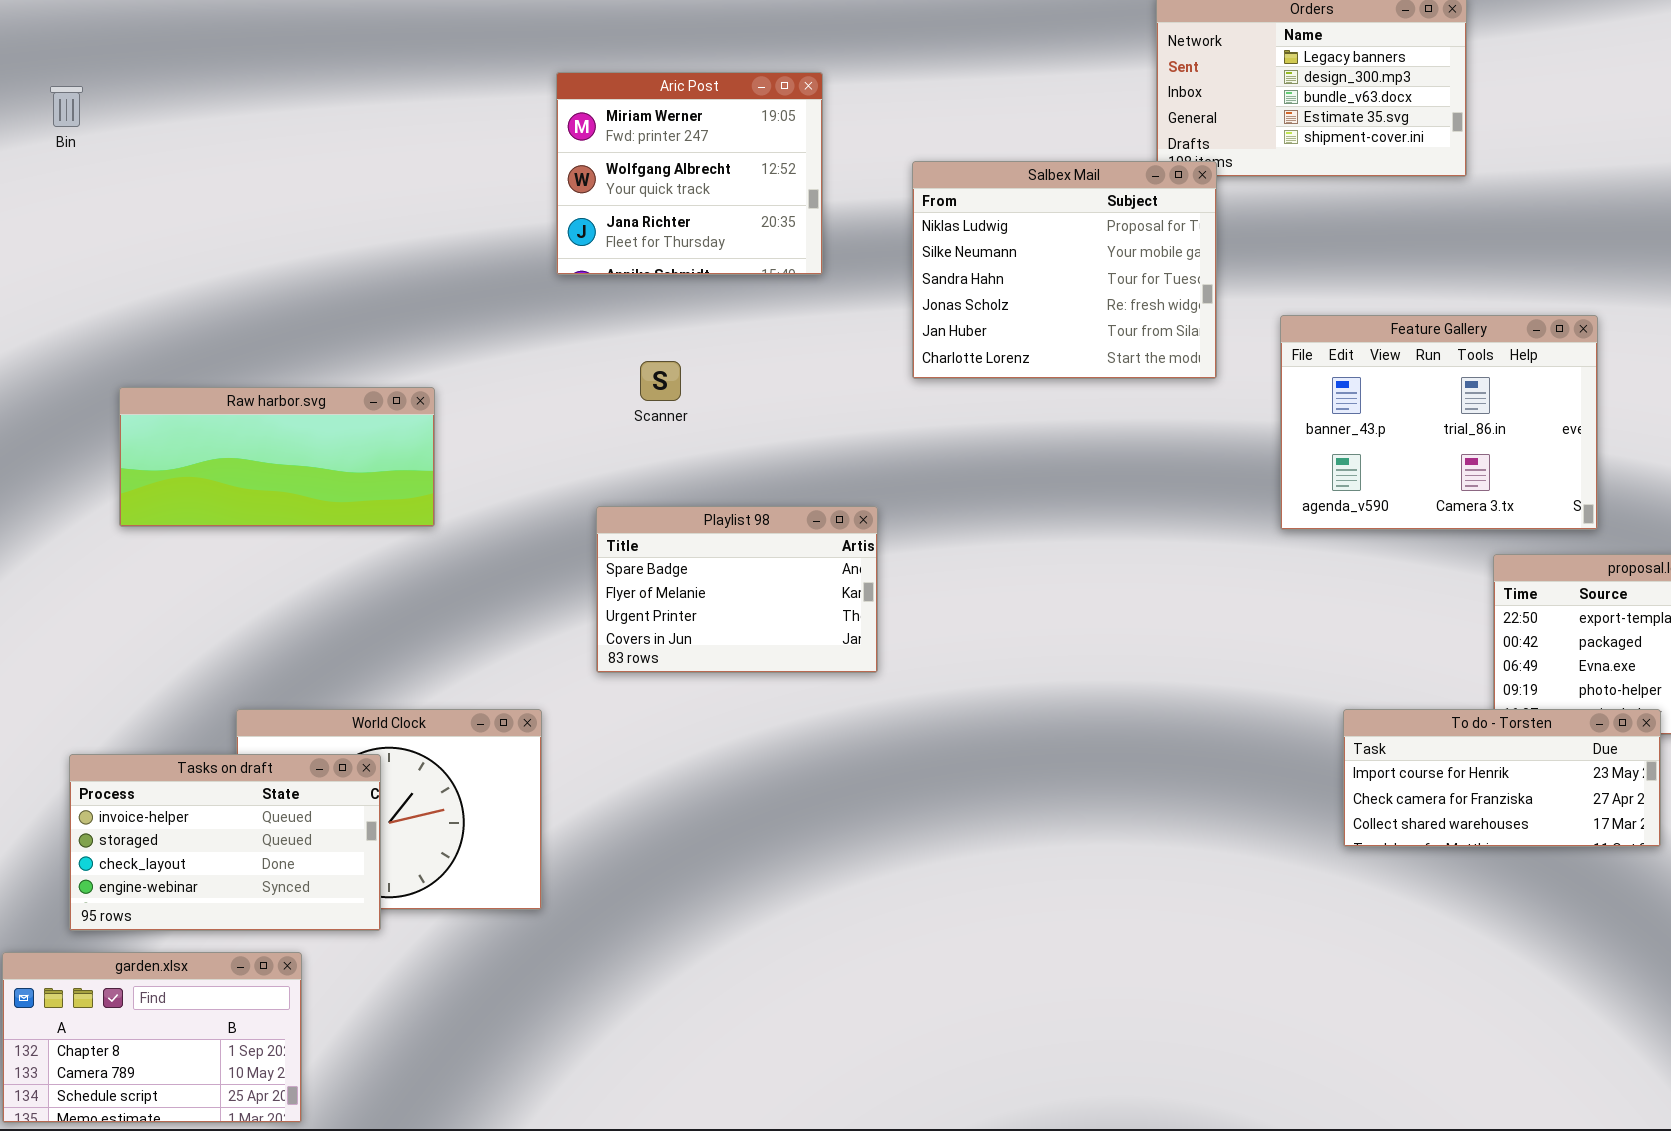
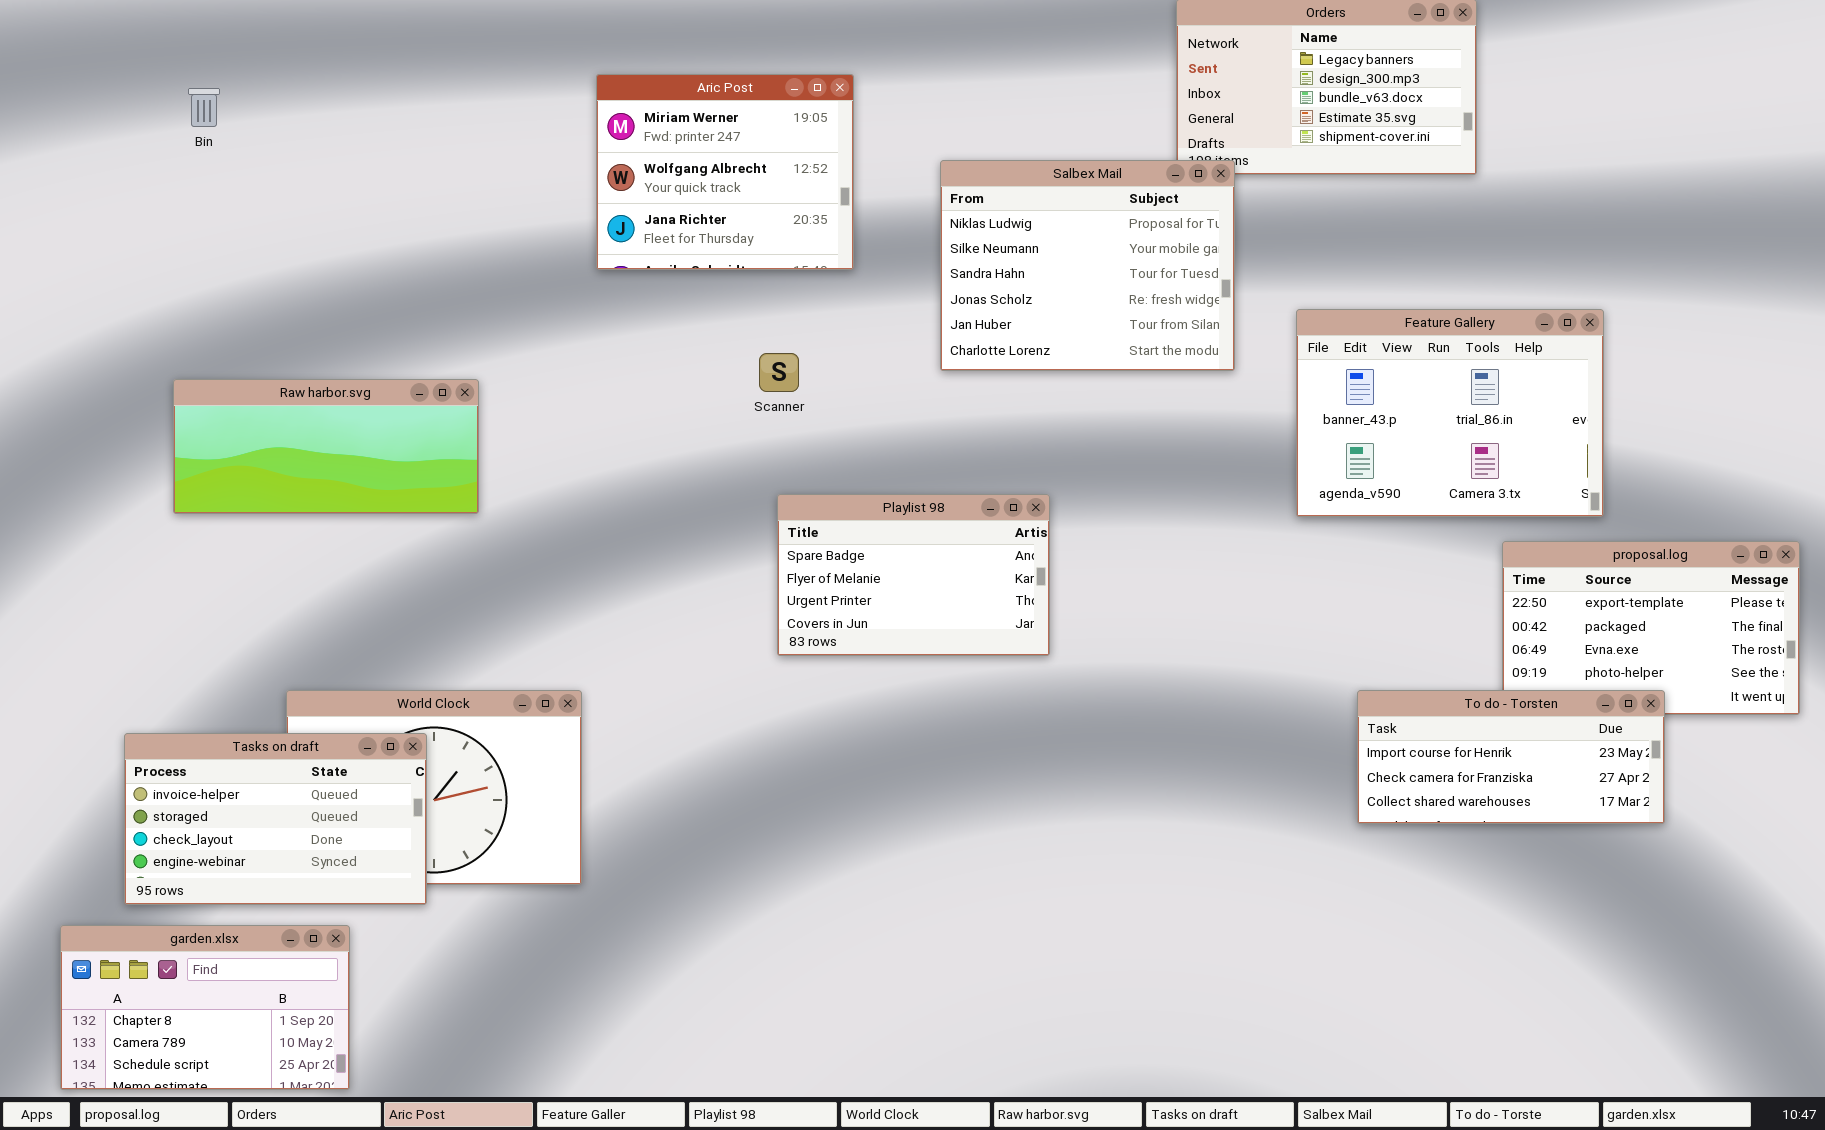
Bin: [50,86,83,127] -> [188,88,220,127], moved
Scanner: [640,361,681,401] -> [759,353,799,392], moved
Playlist 98: [596,506,878,673] -> [777,494,1050,656], moved

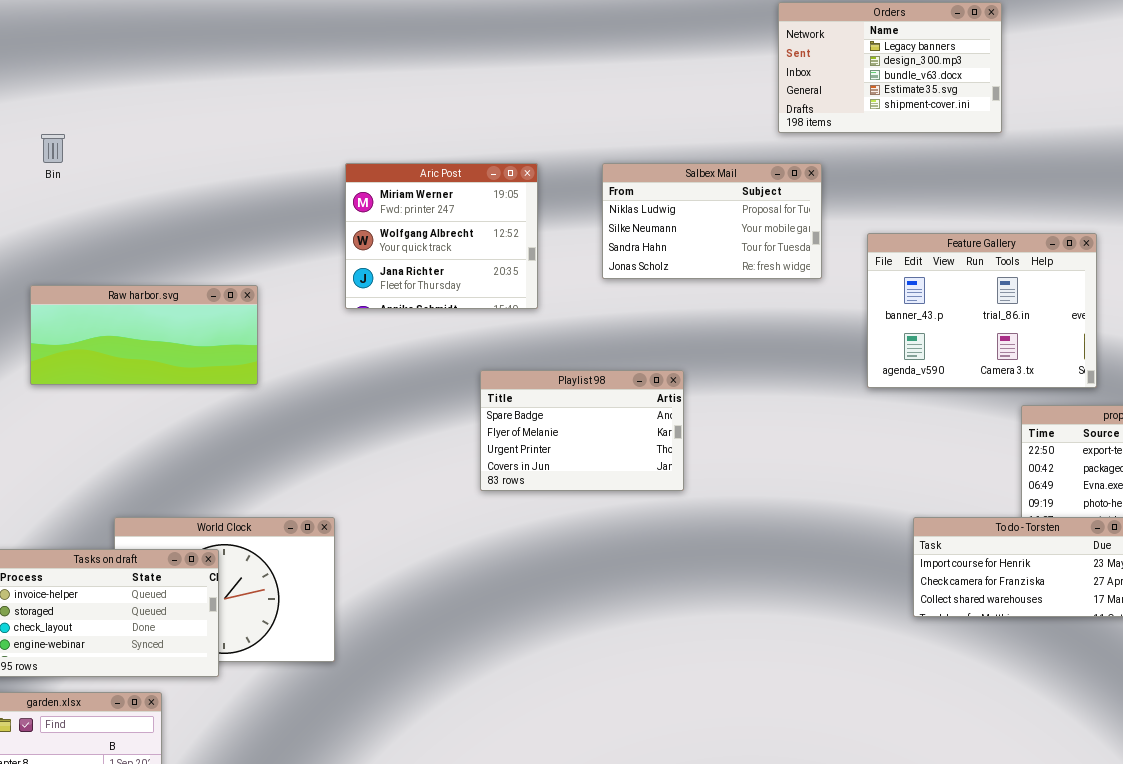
Aric Post: [596,74,854,270] -> [345,163,538,309], moved
Bin: [188,88,220,127] -> [41,134,65,163], moved
Salbex Mail: [940,160,1235,371] -> [602,163,822,279], resized

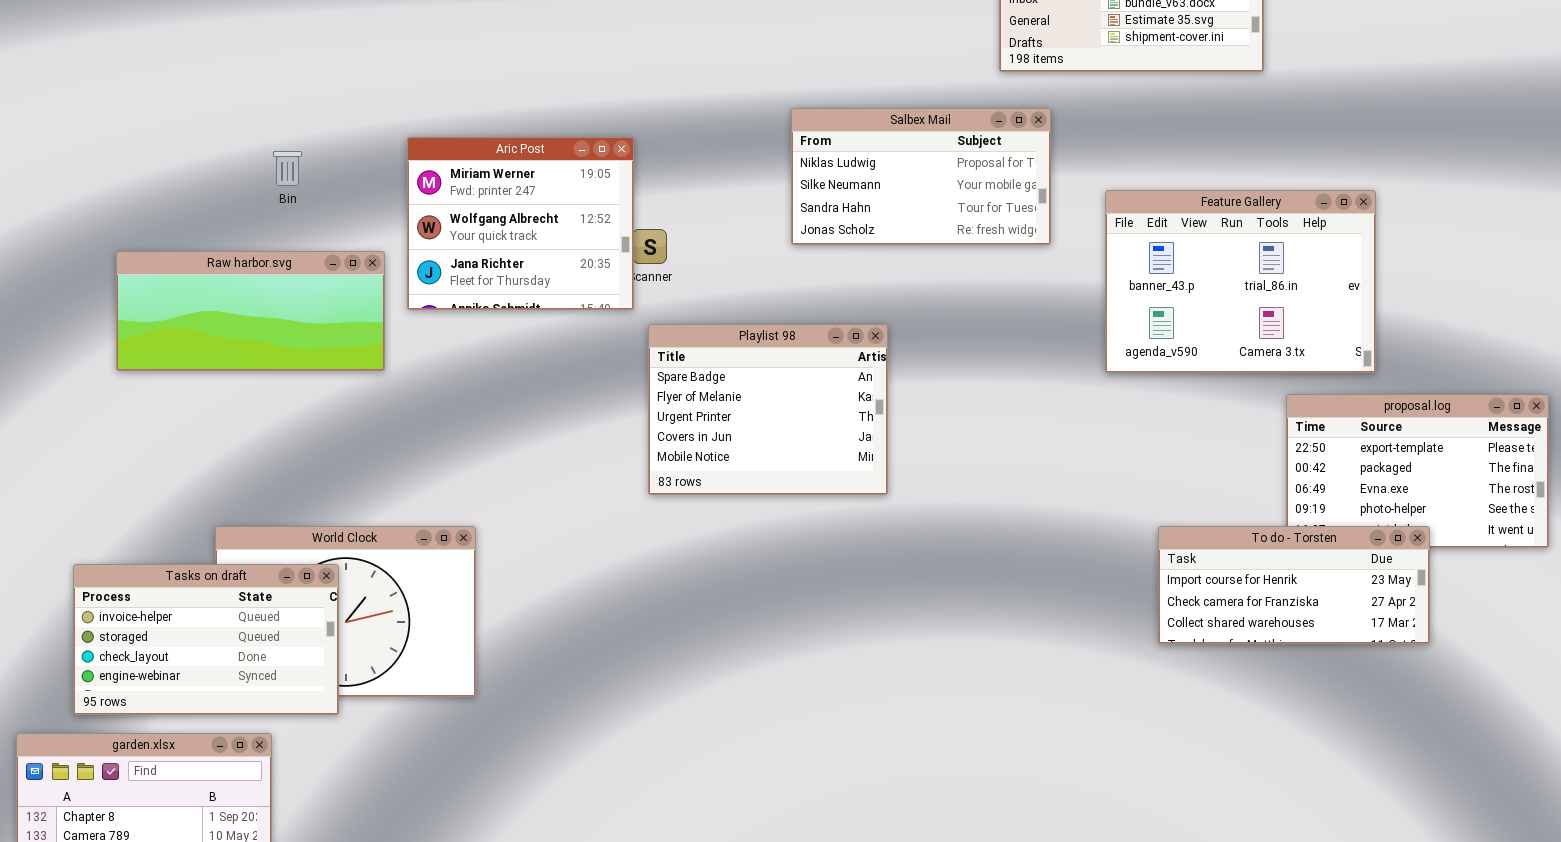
Bin: [41,134,65,163] -> [273,151,302,186], moved
Aric Post: [345,163,538,309] -> [407,137,634,310], moved
Playlist 98: [480,370,684,491] -> [648,324,888,495], resized

